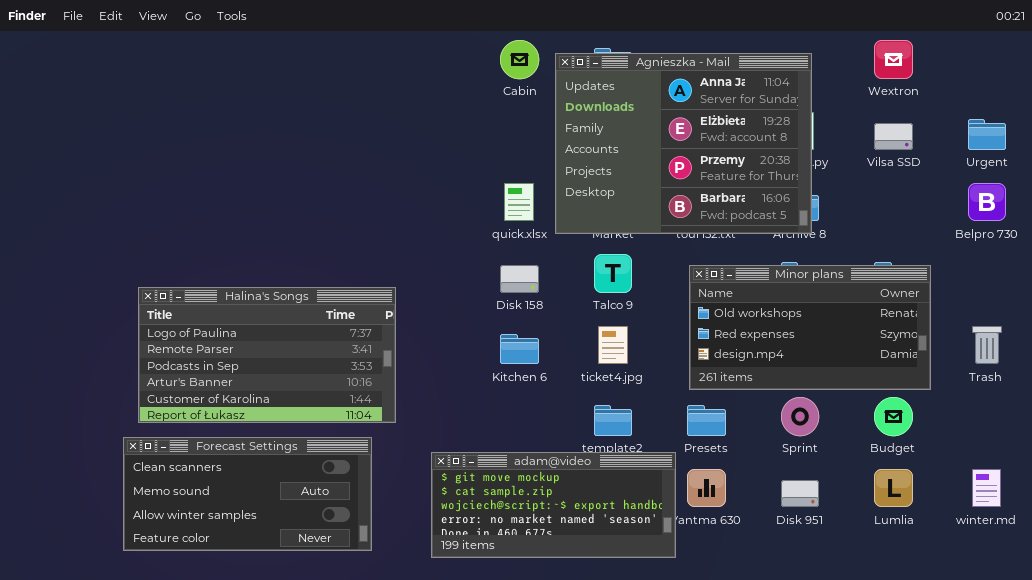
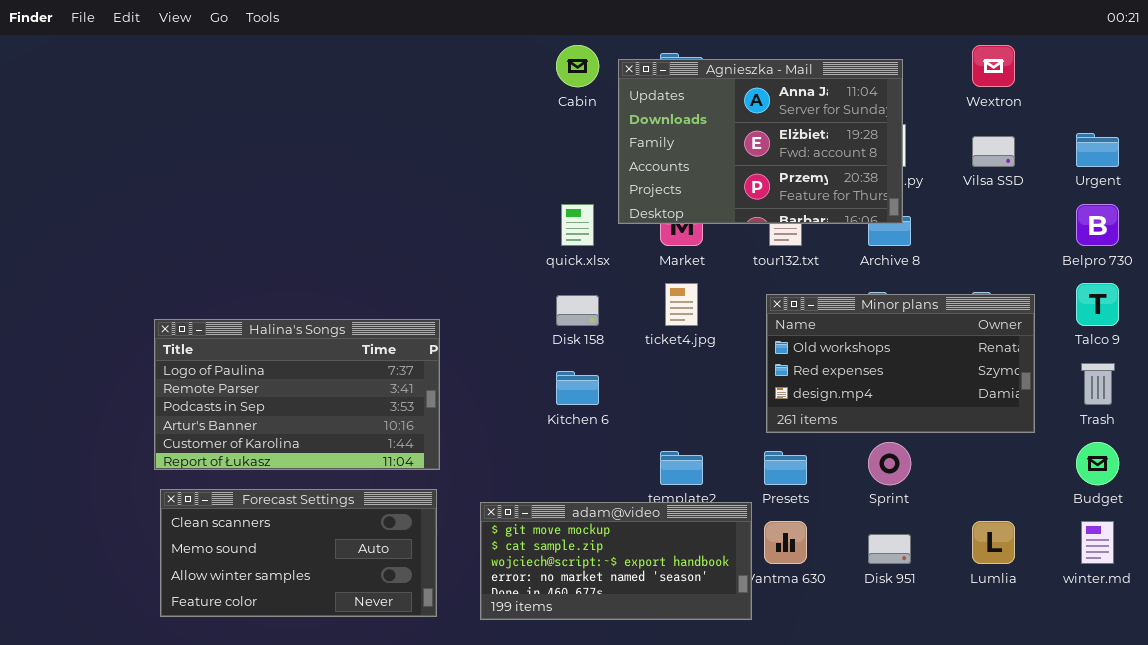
Agnieszka - Mail: [555,53,812,234] -> [618,59,903,224], resized
Talco 9: [594,254,632,293] -> [1076,283,1119,326], moved
ticket4.jpg: [598,326,628,364] -> [665,283,698,326], moved
Budget: [874,397,913,436] -> [1076,442,1119,485], moved
Forecast Settings: [123,437,372,551] -> [160,489,437,617], moved

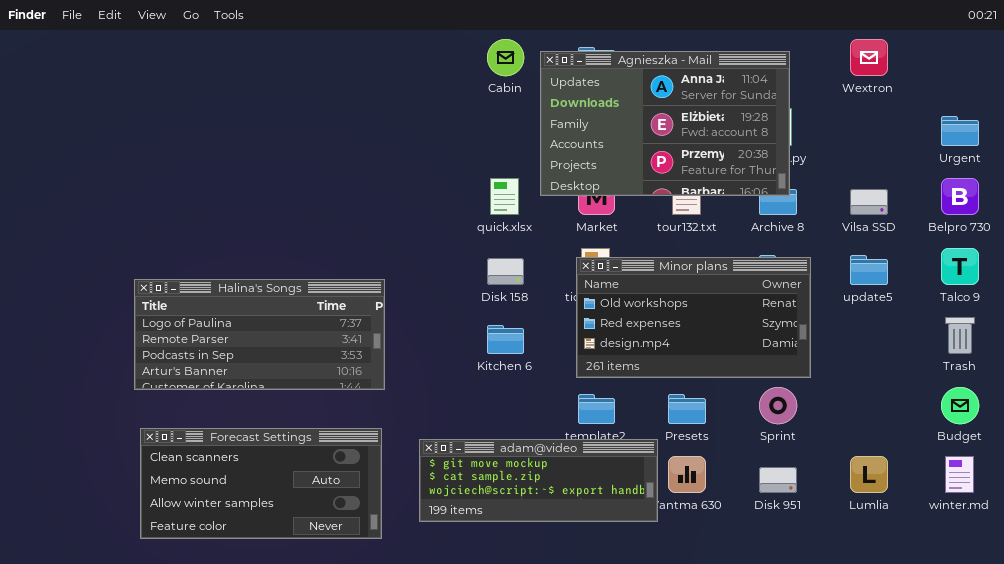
Vilsa SSD: [972,136,1015,167] -> [850,189,888,215], moved
Minor plans: [766,294,1035,433] -> [576,257,811,378], moved
Halina's Songs: [154,319,440,470] -> [134,279,385,390], resized
adam@video: [480,502,752,620] -> [419,439,658,522], resized

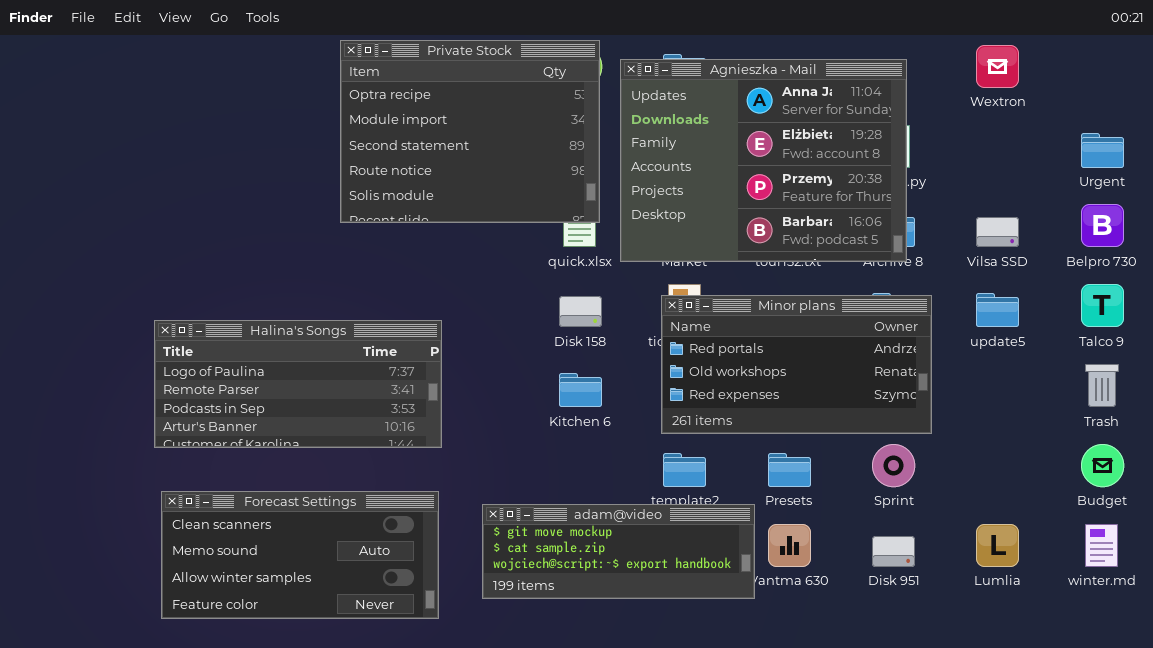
Private Stock: none -> [340,40,600,223], opened
Agnieszka - Mail: [540,51,790,196] -> [620,59,907,262], resized
Minor plans: [576,257,811,378] -> [661,295,932,434], scrolled up 1 row

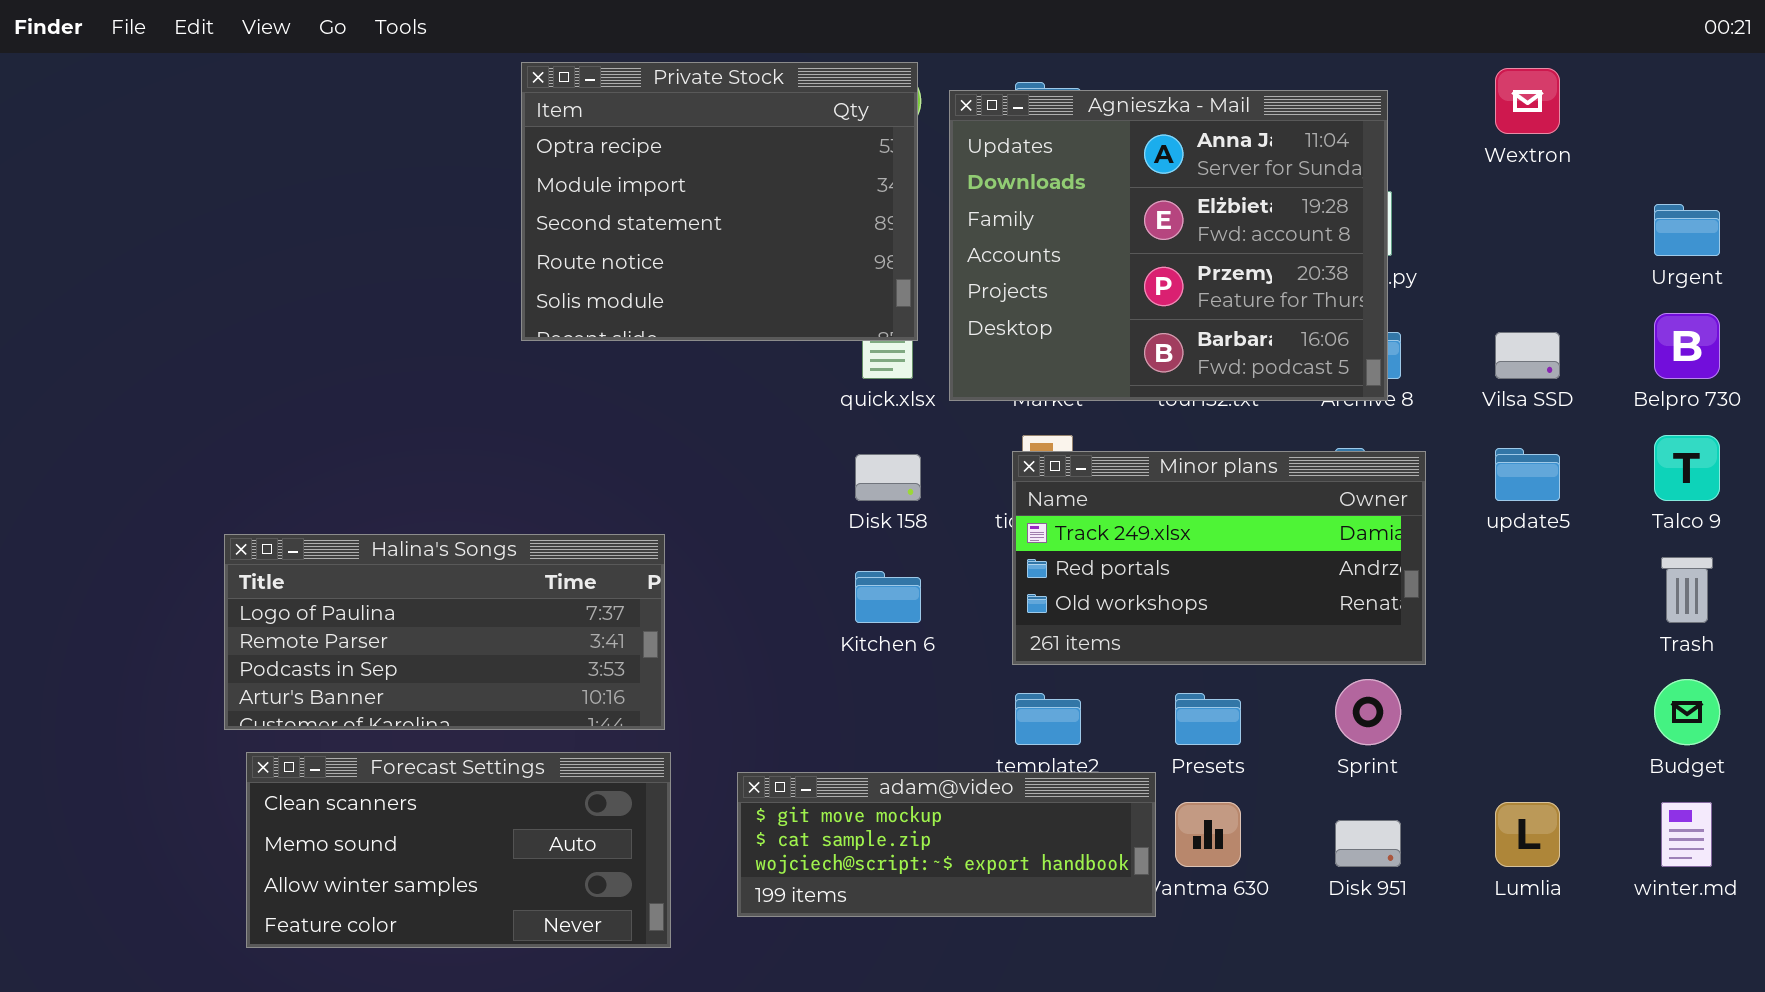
Minor plans: [661,295,932,434] -> [1012,451,1426,665], scrolled up 1 row
Halina's Songs: [154,320,442,448] -> [224,534,665,730], moved

